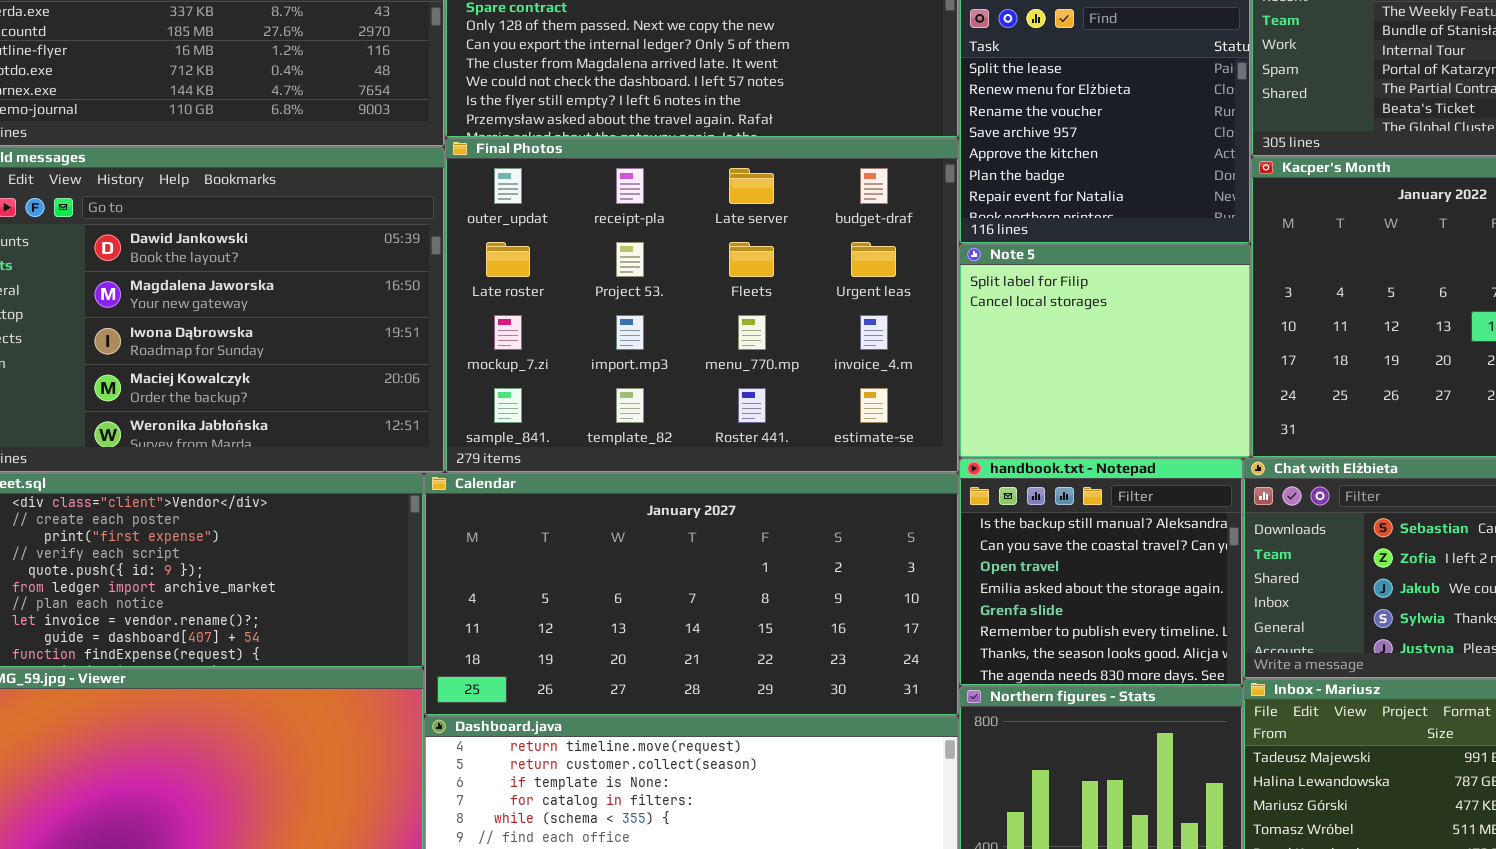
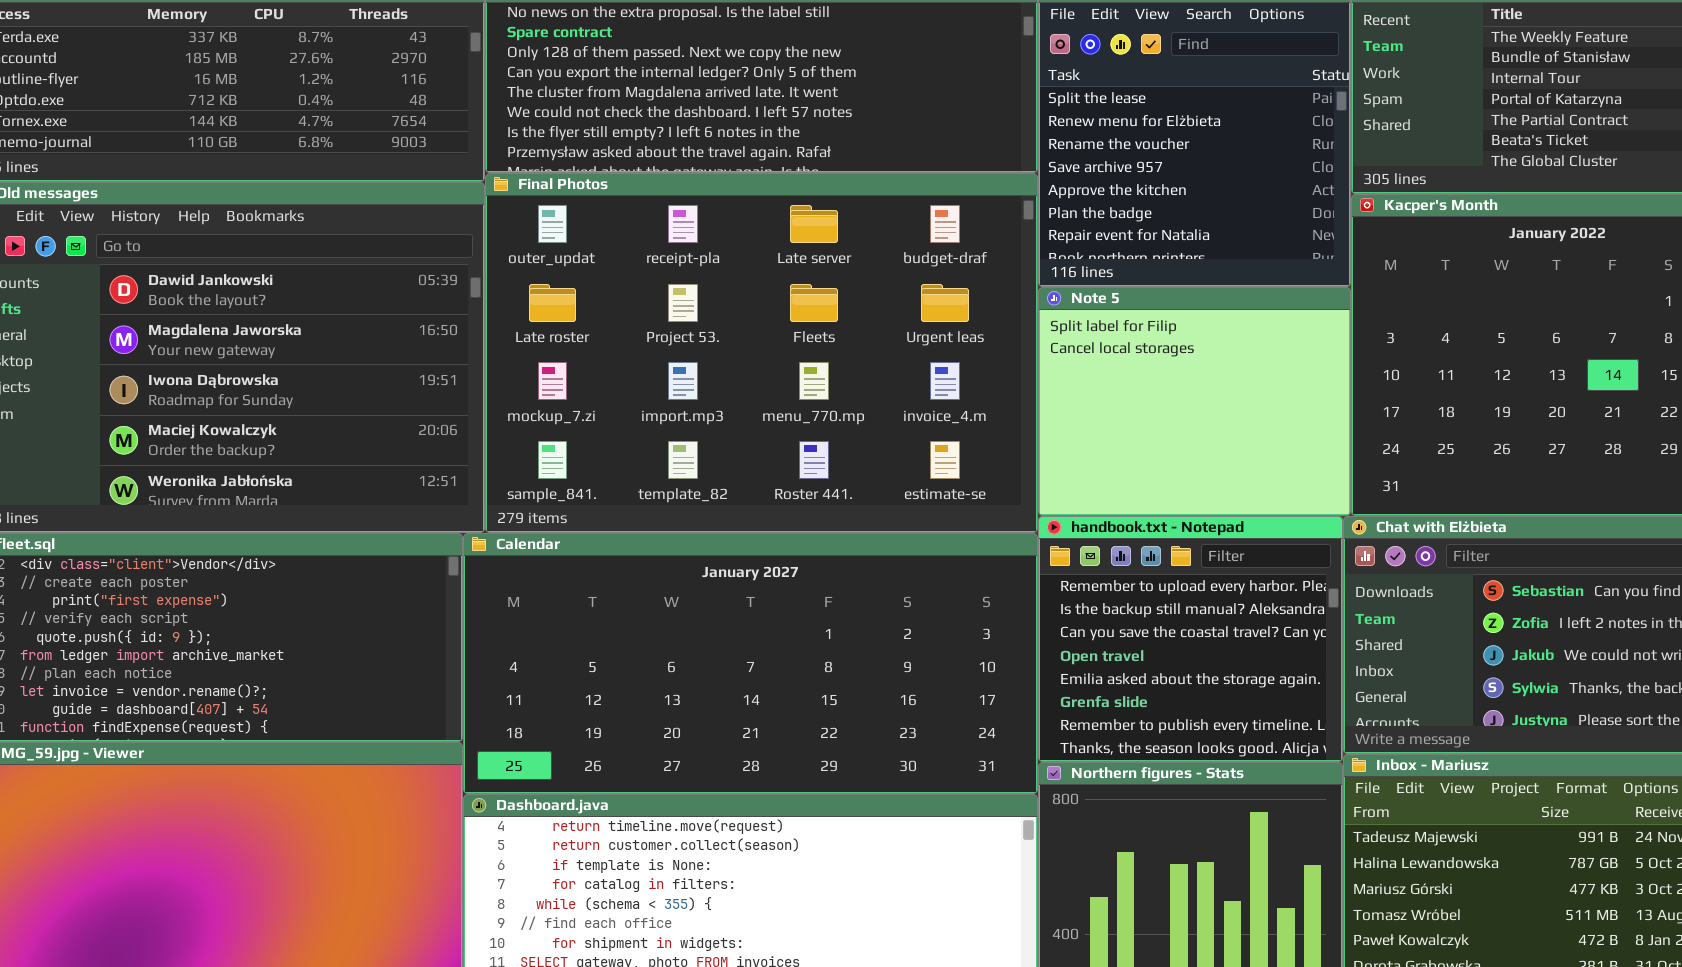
handbook.txt - Notepad: [959,458,1243,686] -> [1038,516,1343,762], scrolled up 1 row

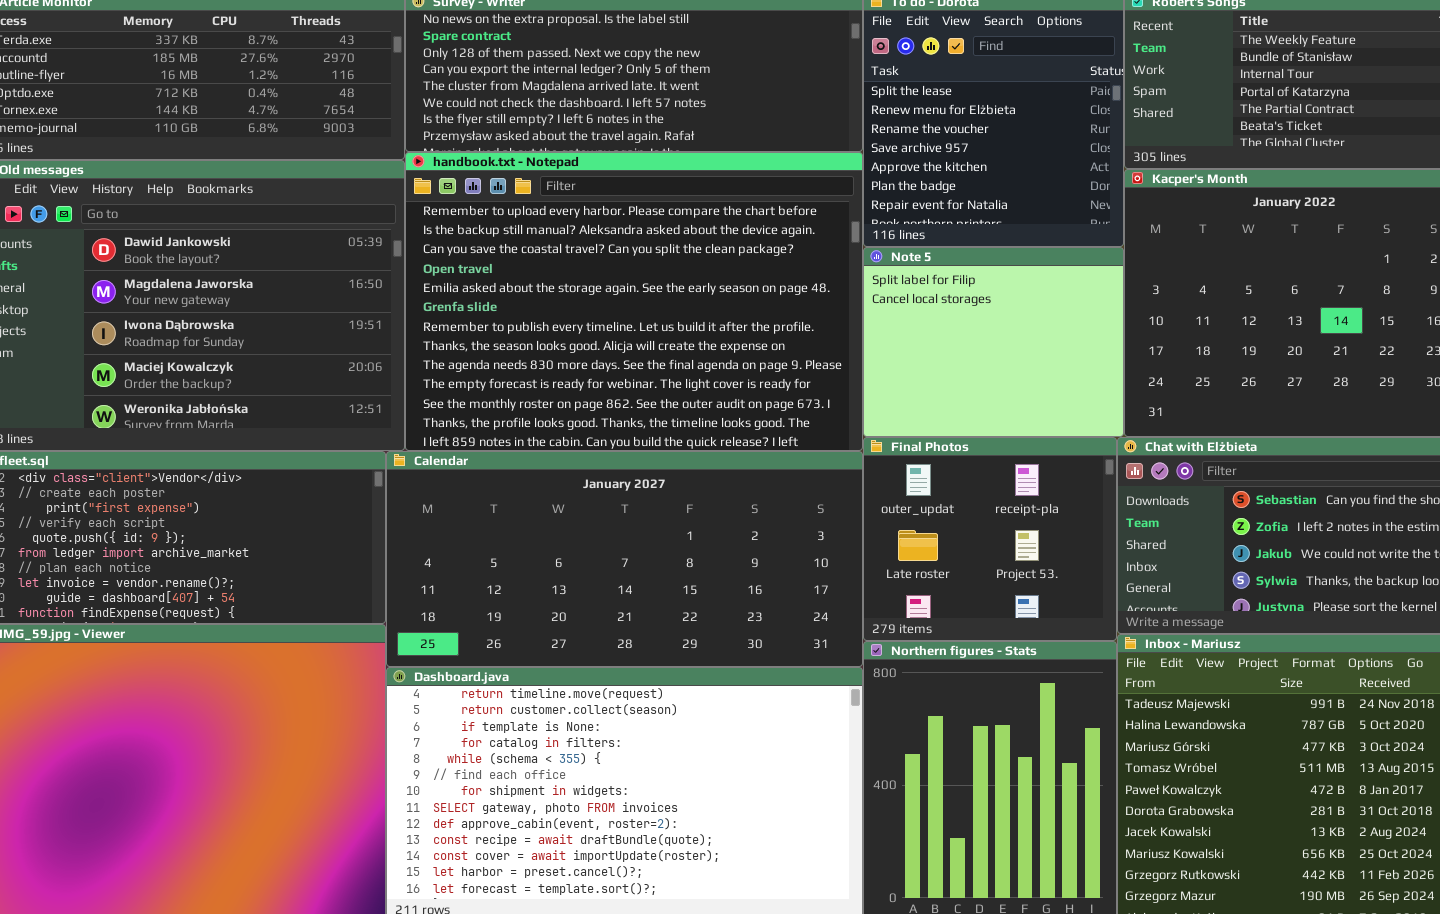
Final Photos: [485,173,1038,533] -> [863,437,1117,641], moved, resized
handbook.txt - Notepad: [1038,516,1343,762] -> [405,152,863,451], moved, resized

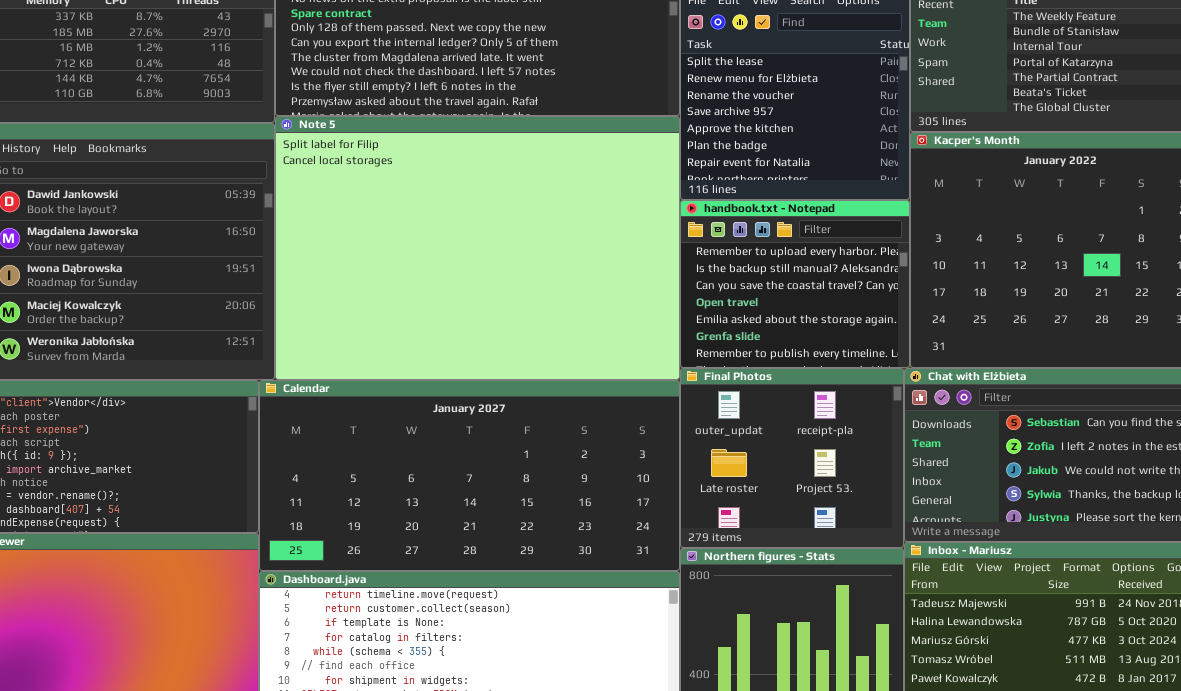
handbook.txt - Notepad: [405,152,863,451] -> [680,200,910,368], moved, resized
Note 5: [863,247,1124,437] -> [275,116,680,380], moved, resized

